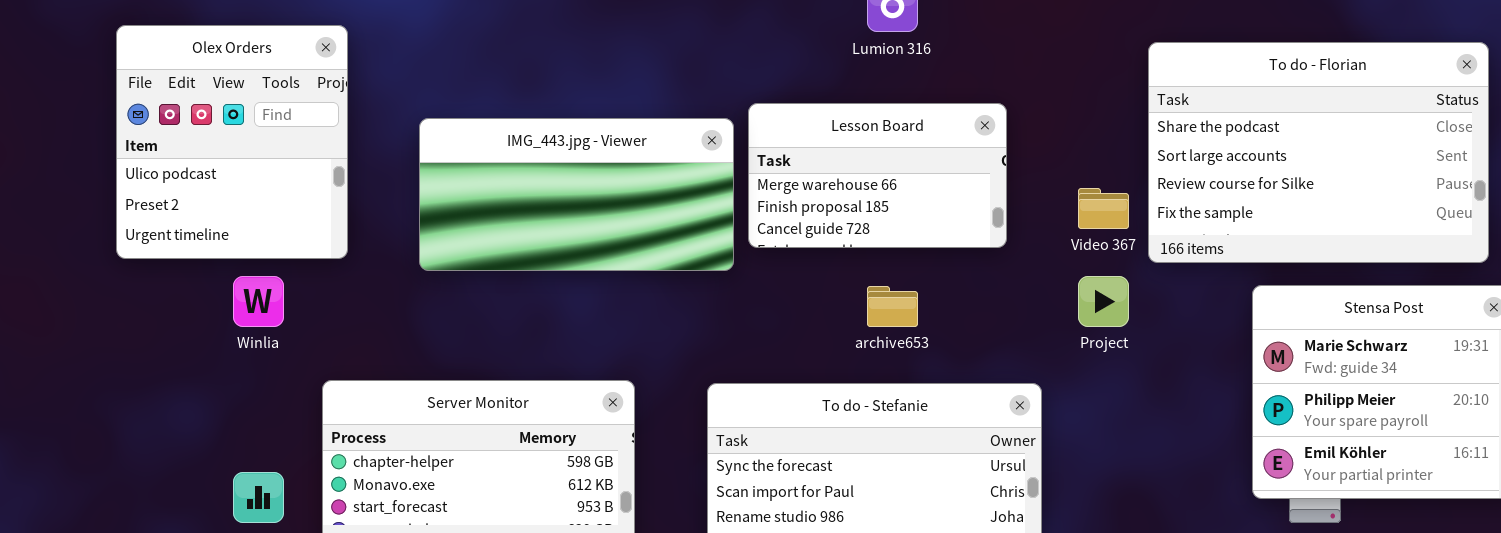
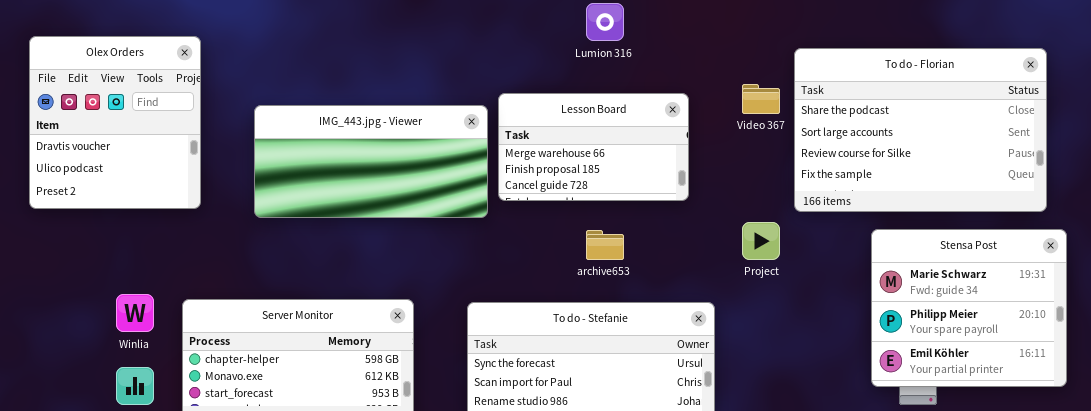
Olex Orders: [116,25,348,259] -> [29,36,201,209], scrolled up 1 row
Video 367: [1078,188,1129,229] -> [742,84,780,114], moved
Winlia: [233,276,284,327] -> [116,294,154,332], moved

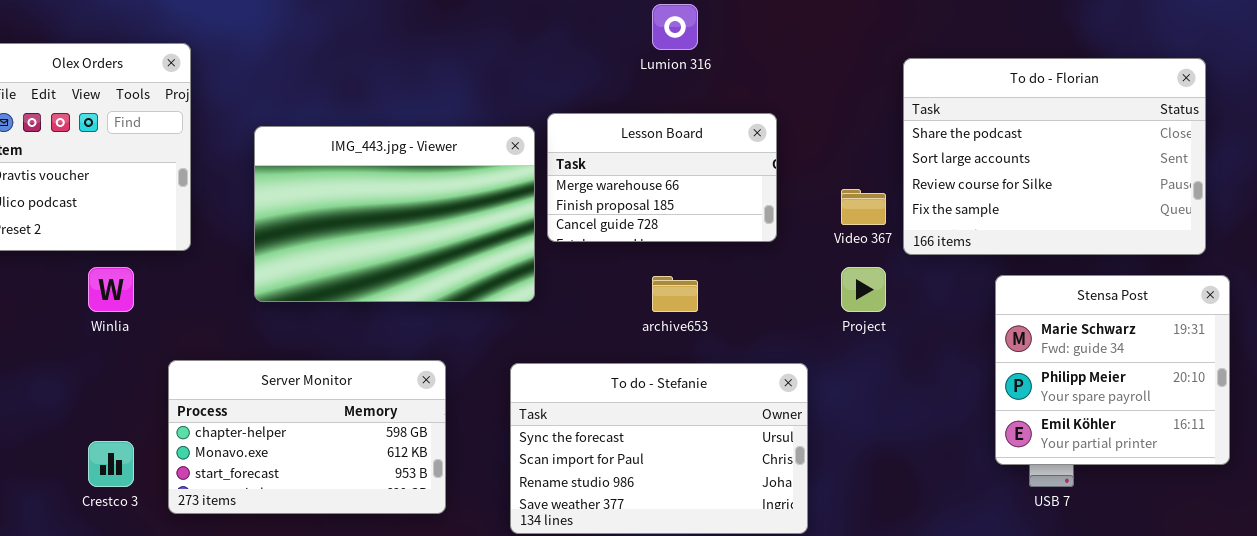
Video 367: [742,84,780,114] -> [841,189,886,225], moved
IMG_443.jpg - Viewer: [254,105,488,218] -> [254,126,535,302], resized
Winlia: [116,294,154,332] -> [88,267,134,312], moved

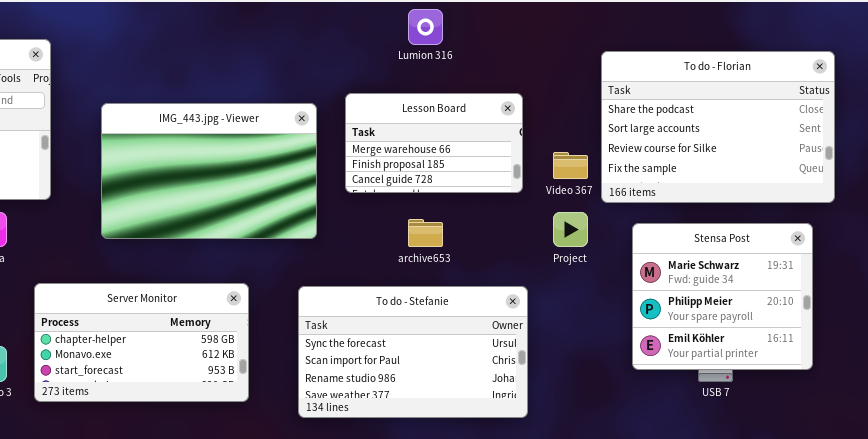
Lesson Board: [547,113,777,242] -> [345,93,523,193], moved
Stensa Post: [995,275,1230,465] -> [632,223,813,370], moved

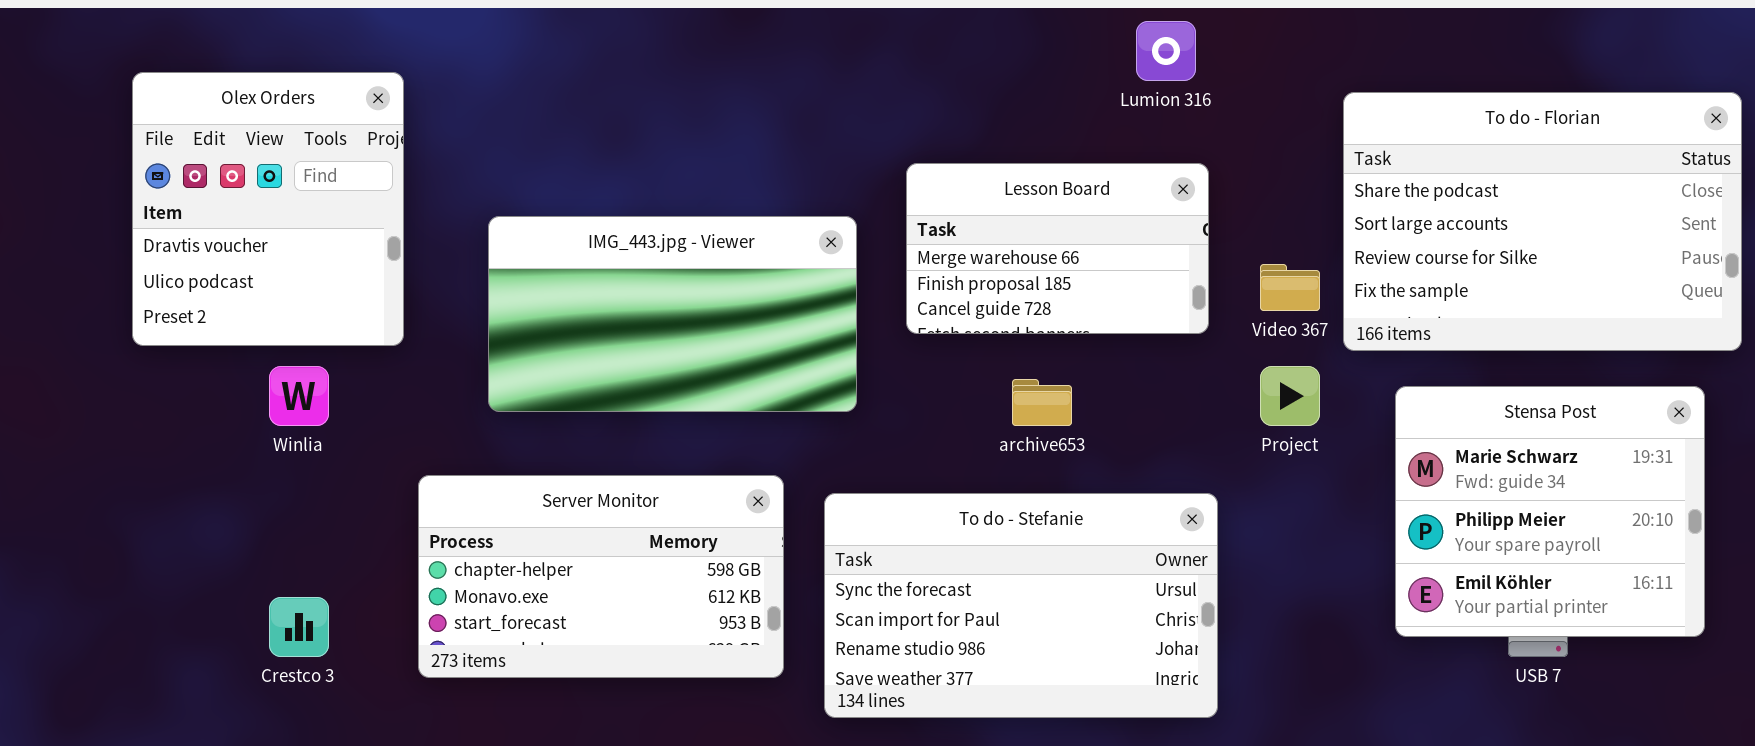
Lumion 316: [408,9,443,45] -> [1136,21,1196,81], moved
IMG_443.jpg - Viewer: [101,103,317,239] -> [488,216,857,412], resized
Server Monitor: [34,283,249,402] -> [418,475,784,678], moved

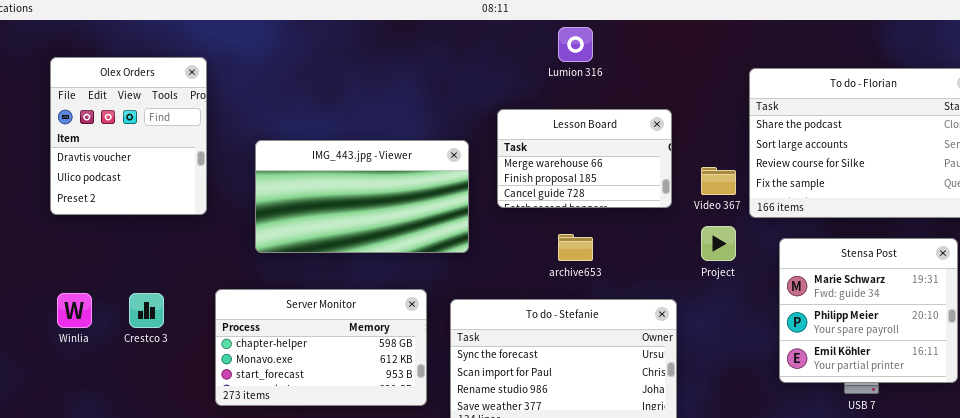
Lumion 316: [1136,21,1196,81] -> [558,27,593,62], moved
Winlia: [269,366,329,426] -> [57,293,92,328], moved
Crestco 3: [269,597,329,657] -> [129,293,164,328], moved

